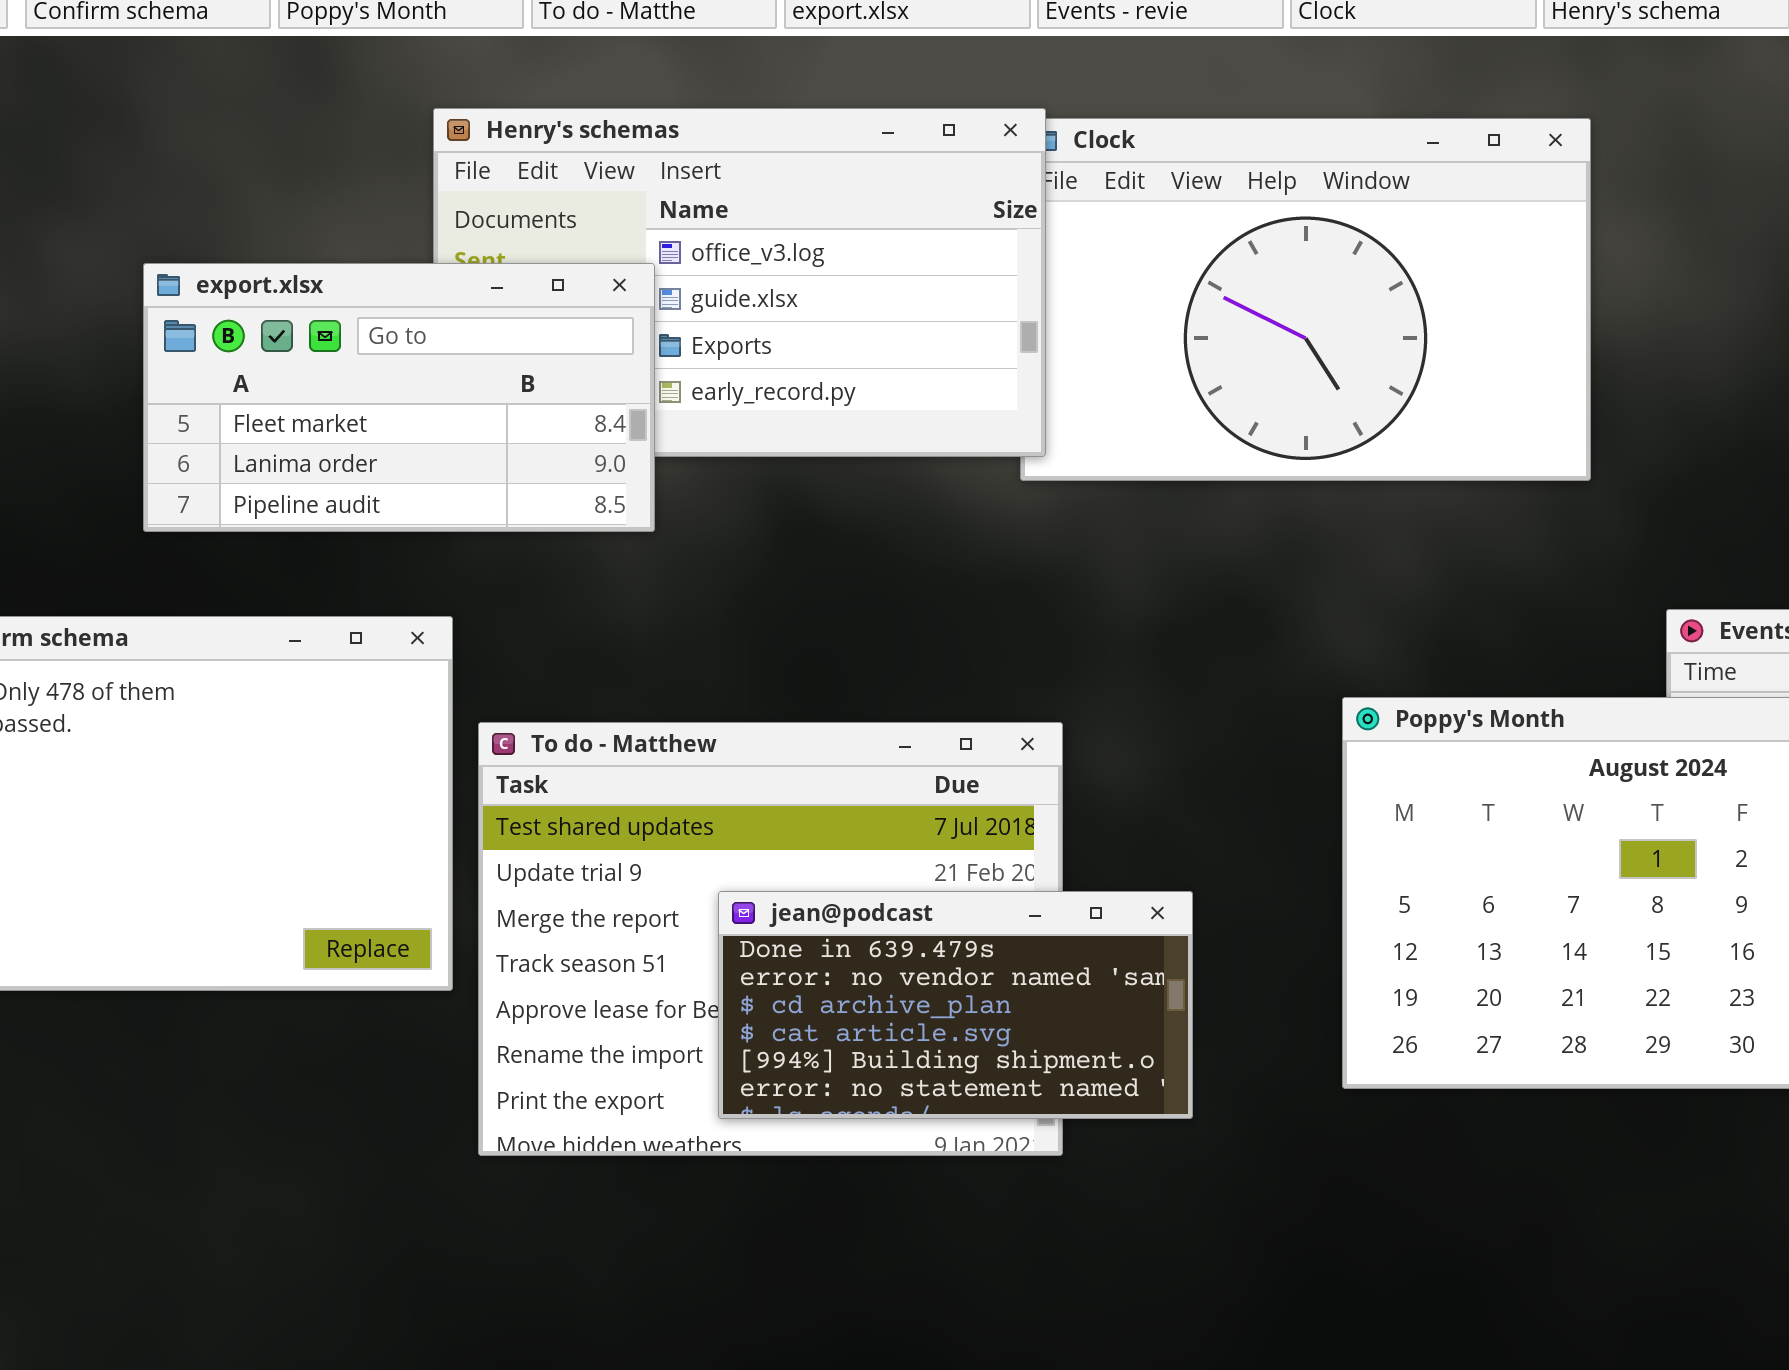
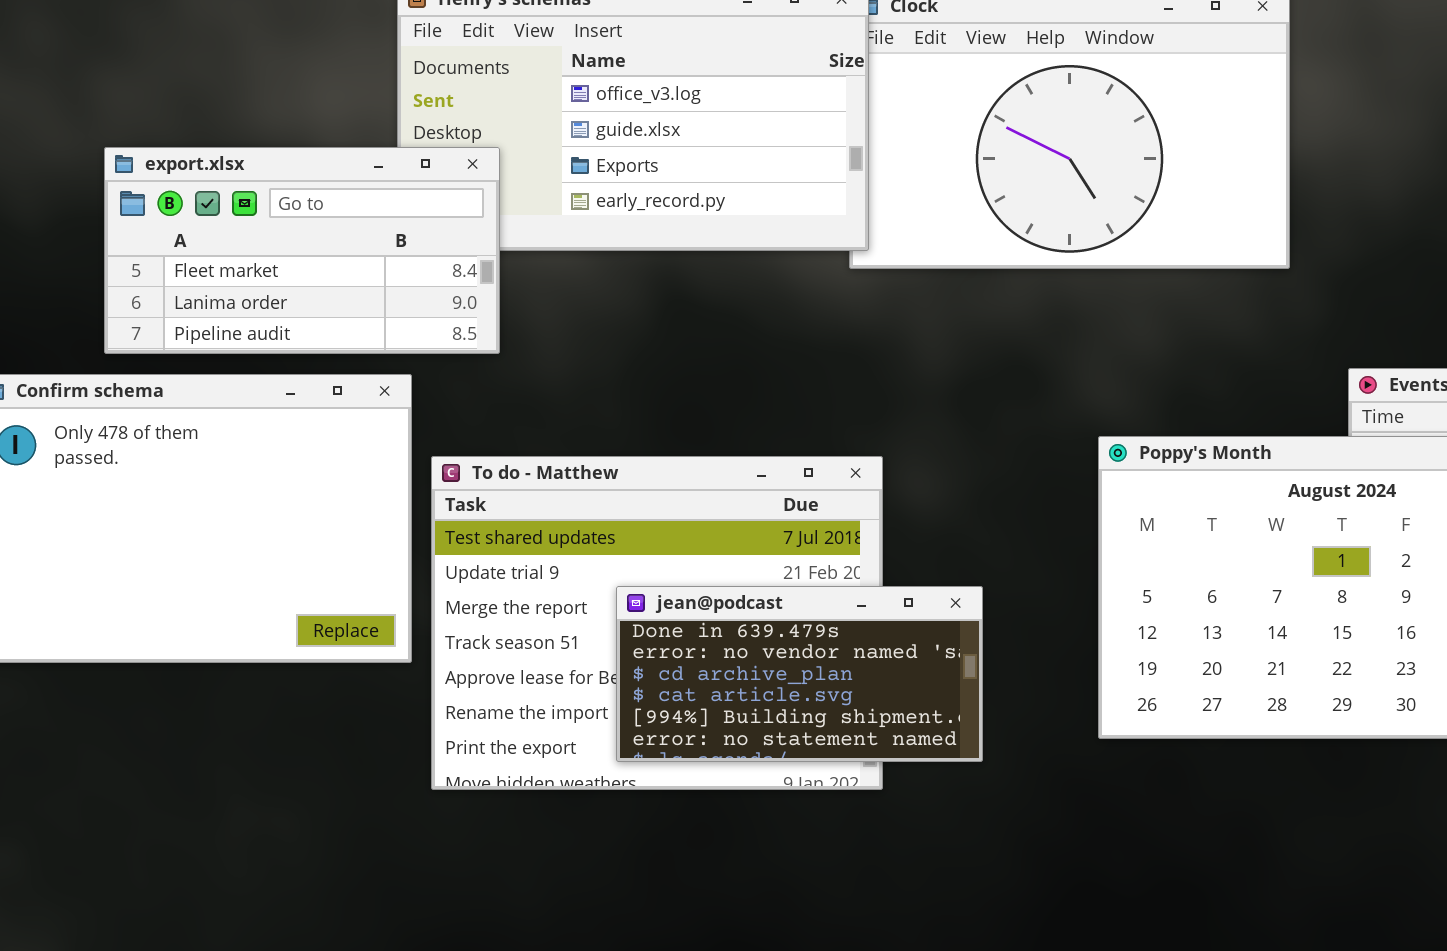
export.xlsx: [143,263,655,532] -> [104,147,500,354], moved

